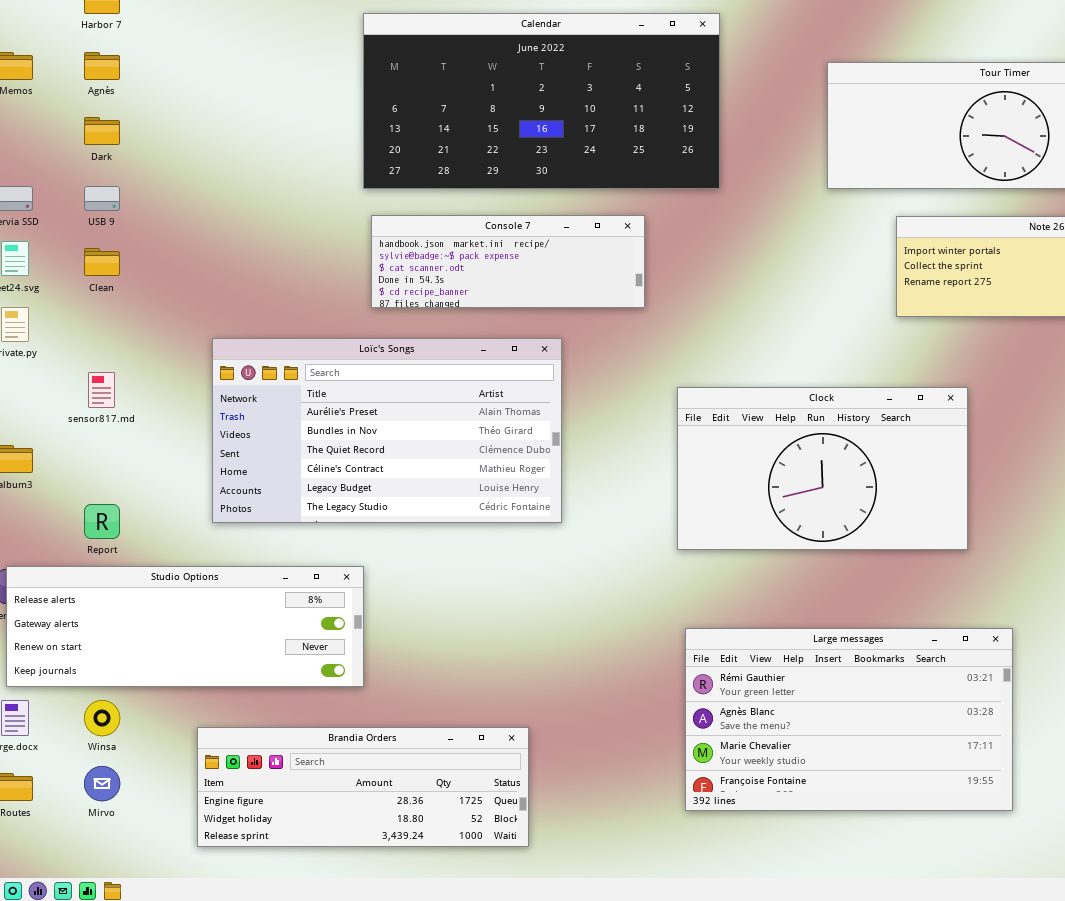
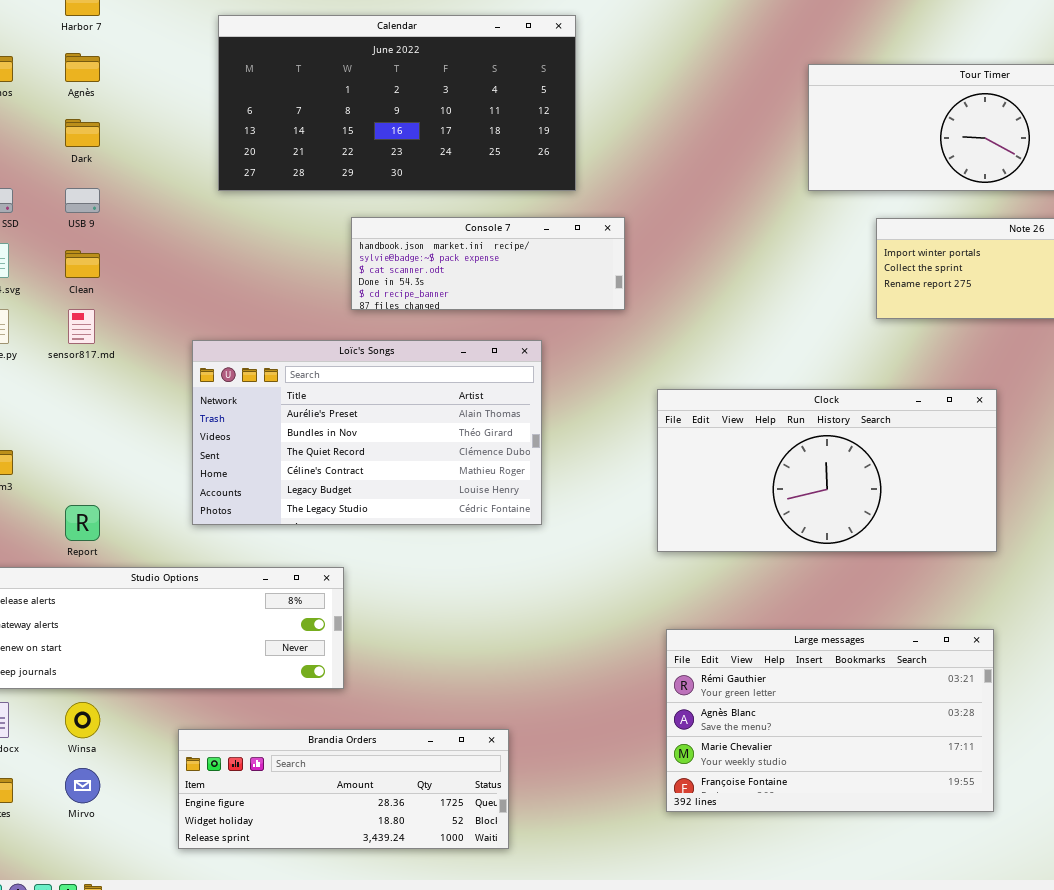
Calendar: [363,13,720,189] -> [218,15,576,191], moved
sensor817.md: [88,372,115,408] -> [68,309,95,344], moved
Clock: [677,387,968,550] -> [657,389,997,552], resized

